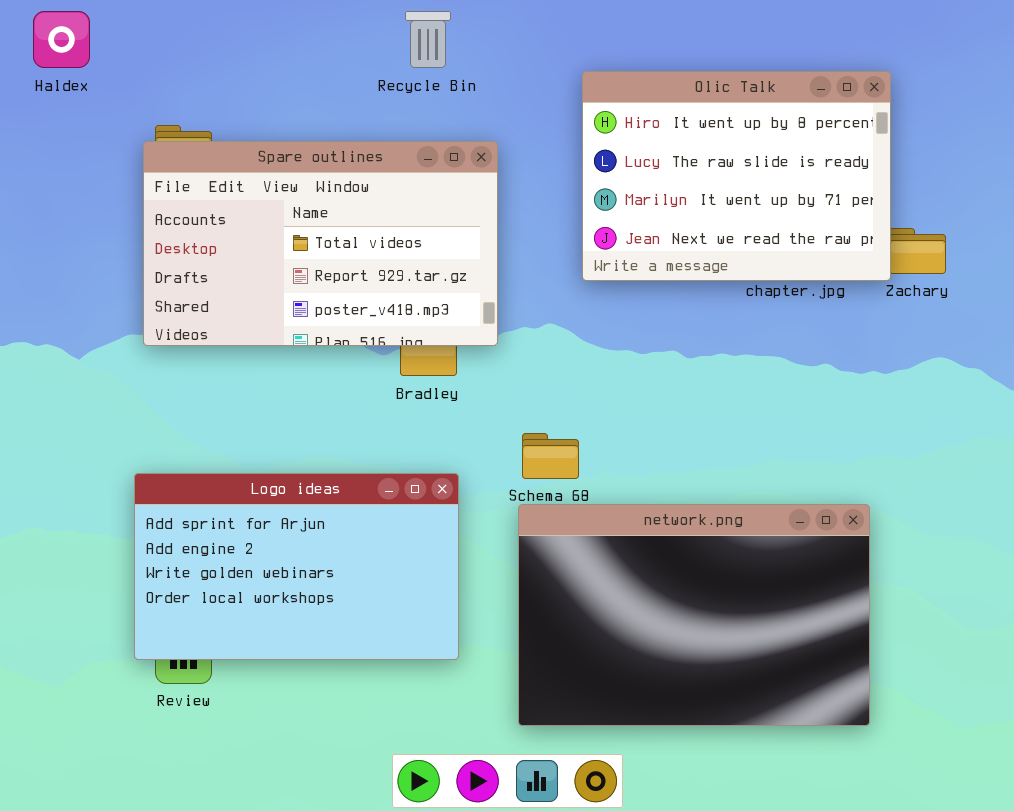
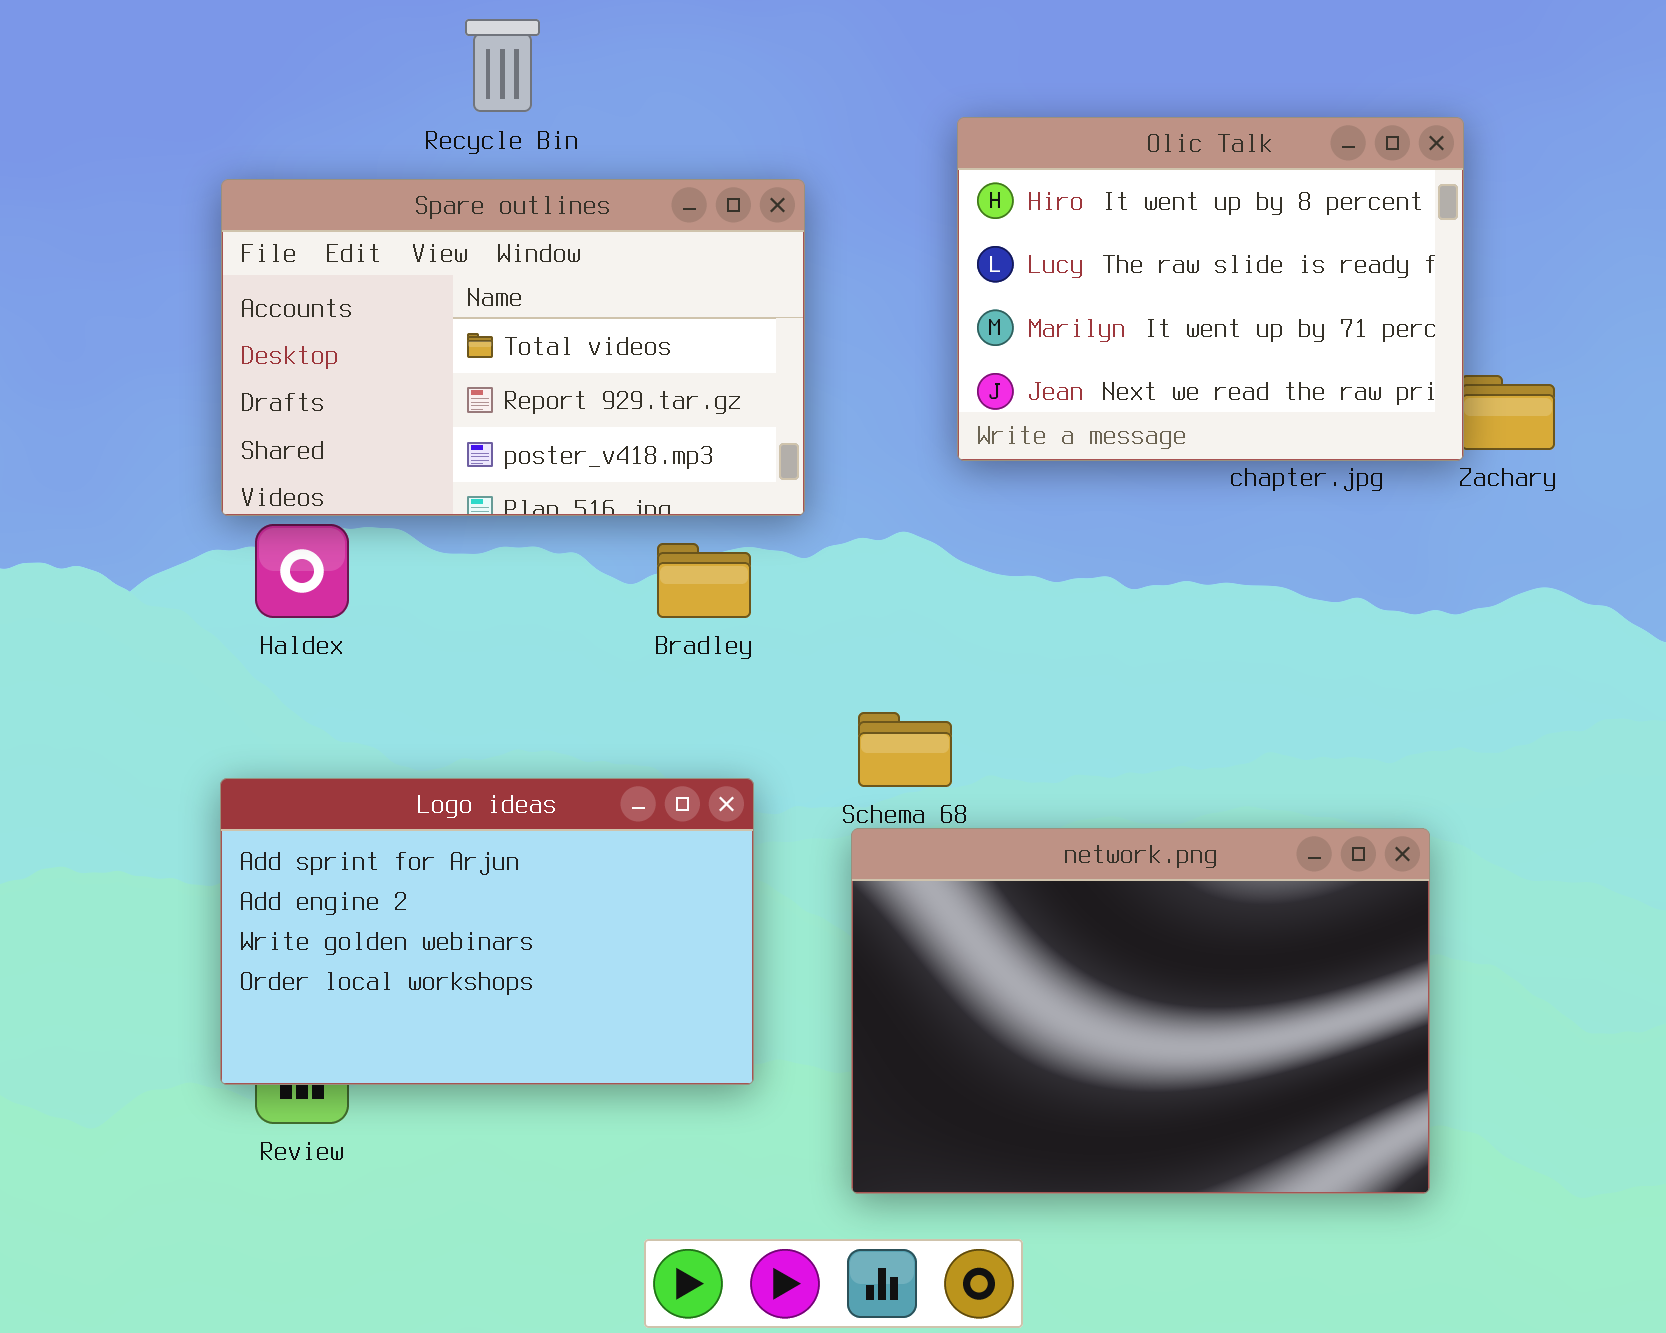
Haldex: [33,11,90,68] -> [255,524,349,618], moved
Recycle Bin: [405,11,451,68] -> [465,19,540,112], moved
Spare outlines: [143,141,498,346] -> [221,179,805,516], moved

